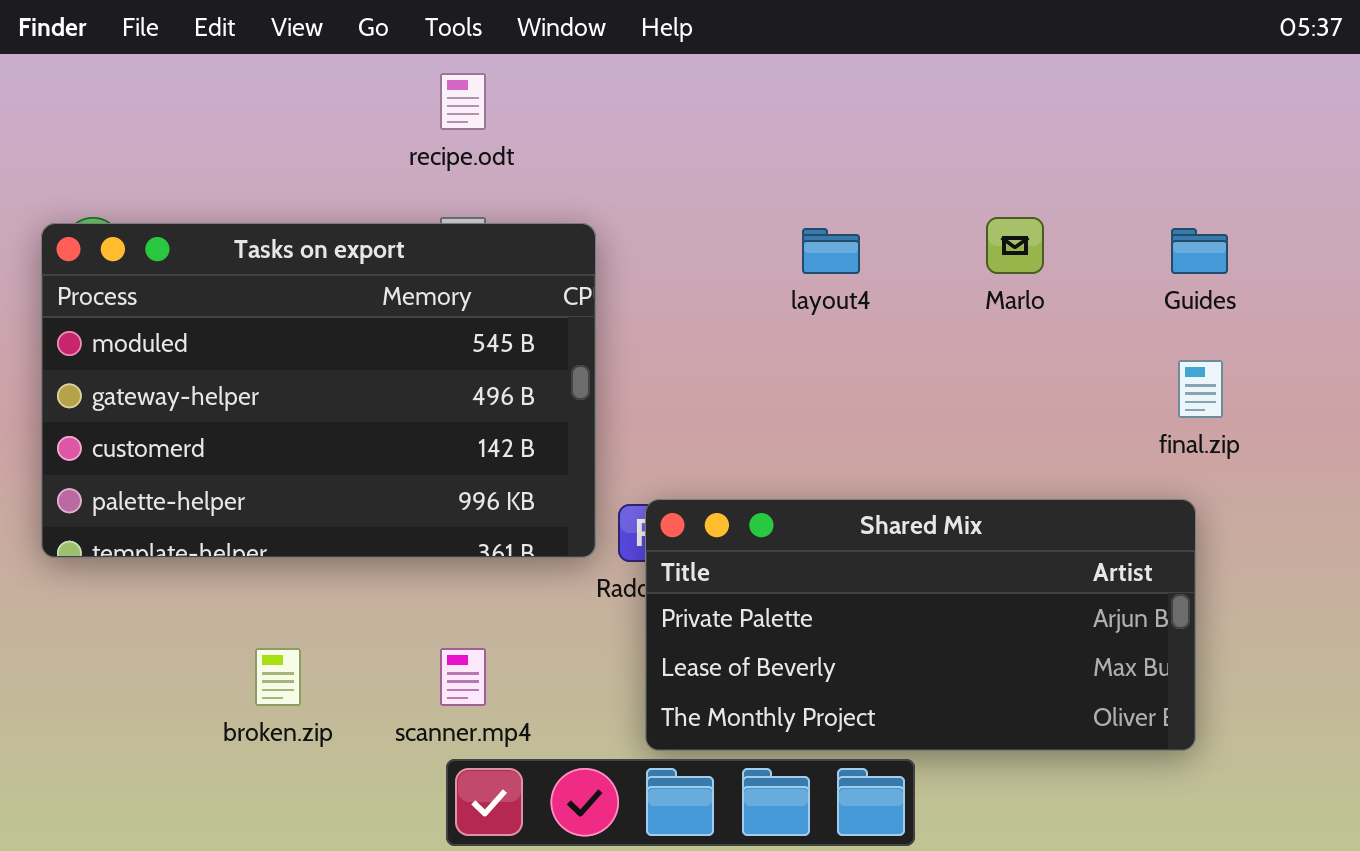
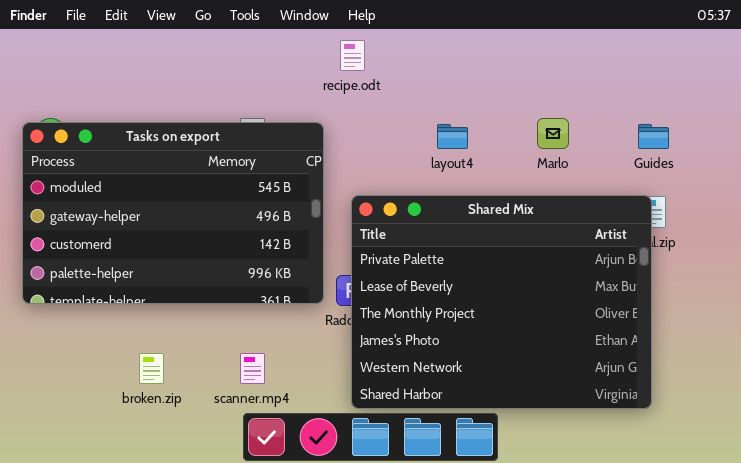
recipe.odt: [440,73,486,130] -> [340,40,365,71], moved
Shared Mix: [645,499,1196,751] -> [351,195,652,409], resized

